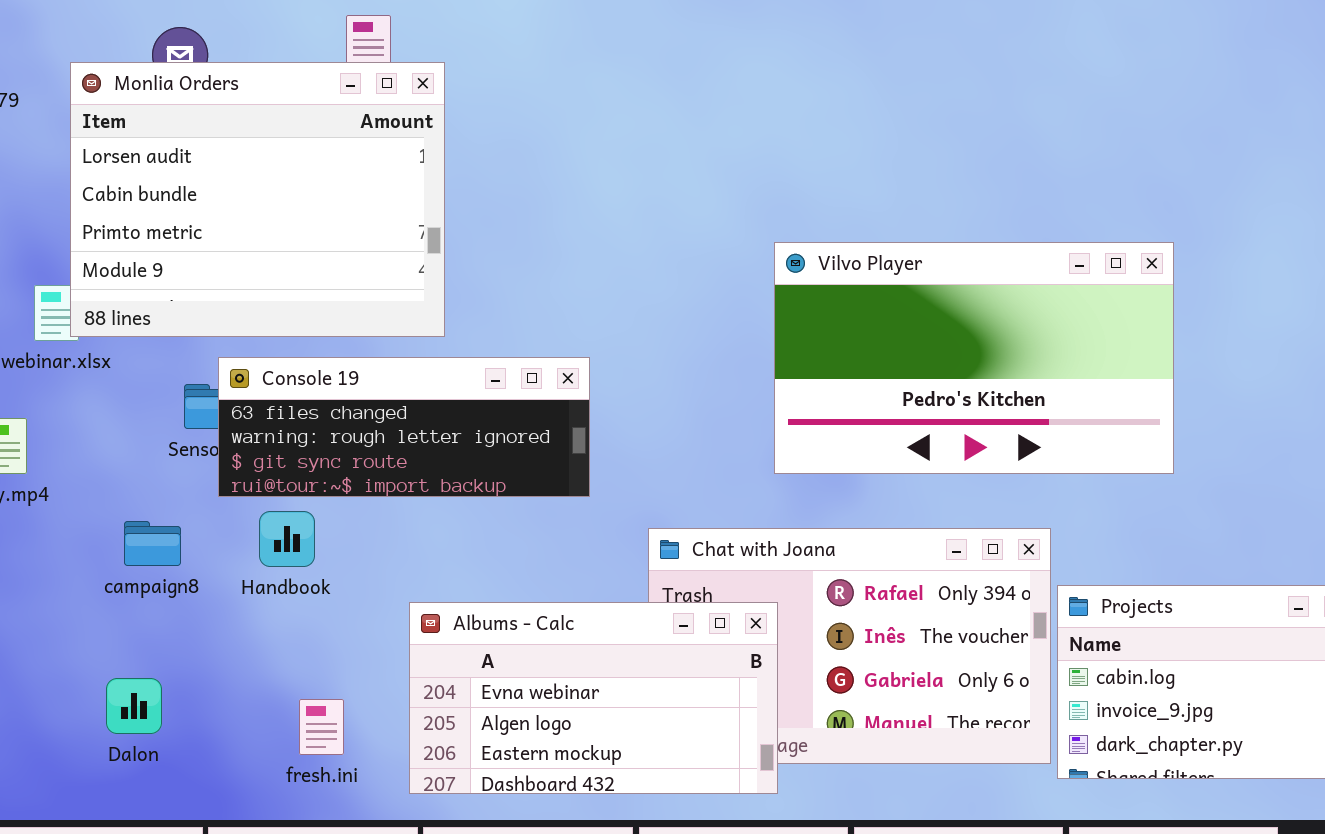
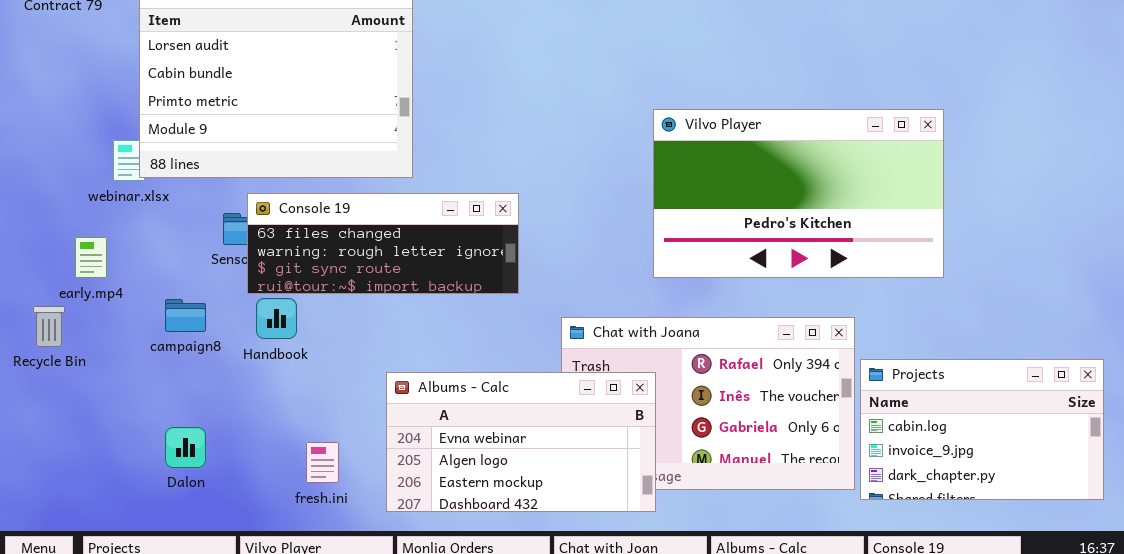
Handbook: [259,511,315,567] -> [256,298,297,339], moved
campaign8: [124,521,181,566] -> [165,299,206,332], moved

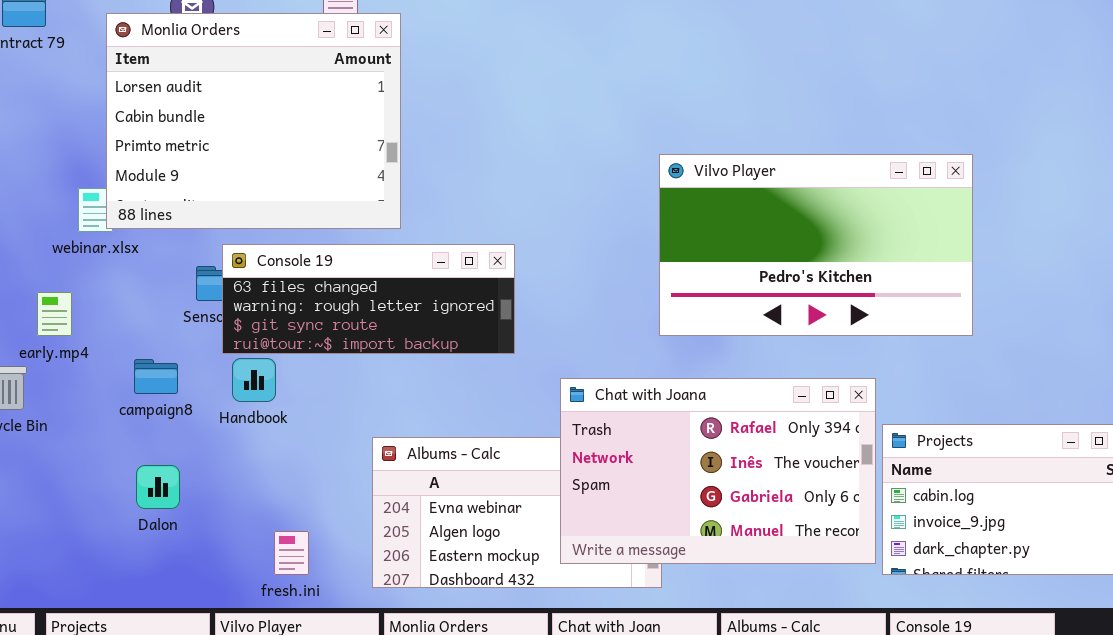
Chat with Joana: [561,317,855,490] -> [560,378,876,564], raised
Dalon: [165,427,206,468] -> [136,465,180,509], moved
fresh.ini: [306,442,339,483] -> [274,531,309,575], moved

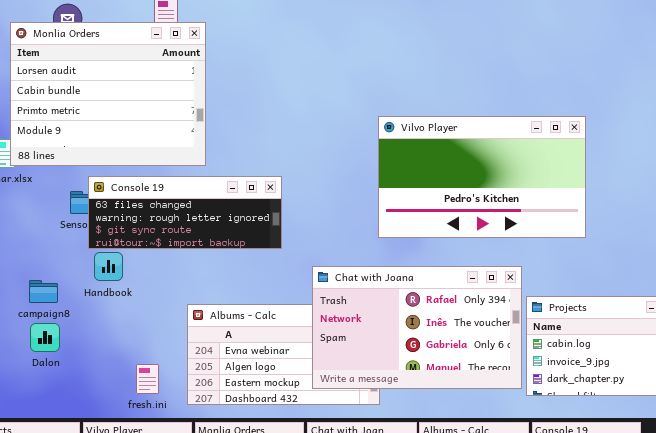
campaign8: [134,359,178,394] -> [29,280,58,303], moved
fresh.ini: [274,531,309,575] -> [136,364,159,394], moved

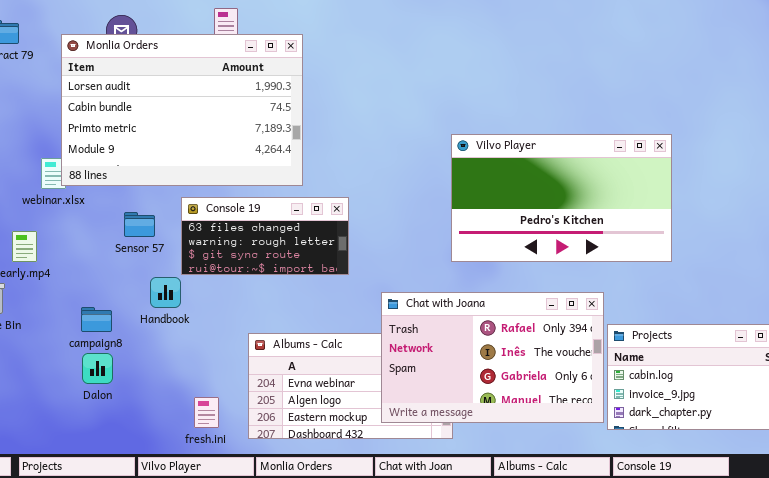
Monlia Orders: [10,22,206,166] -> [61,34,303,186], resized
Console 19: [88,176,282,249] -> [181,197,349,275], resized

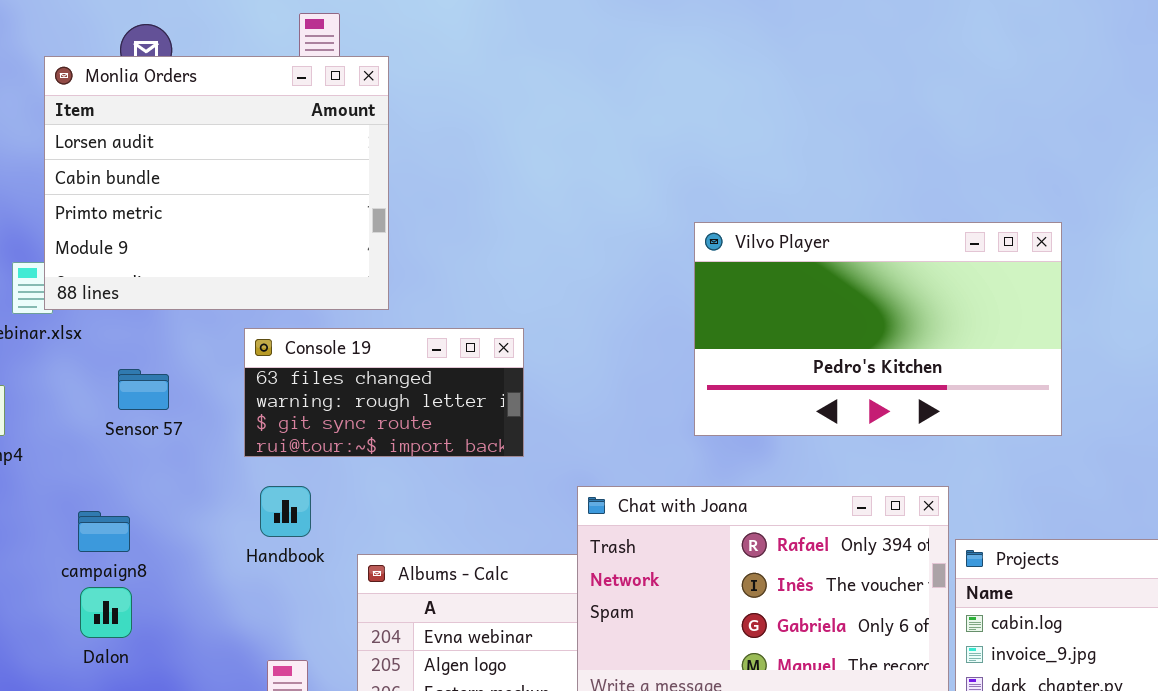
Monlia Orders: [61,34,303,186] -> [44,56,389,310], resized
Sensor 57: [124,212,155,237] -> [118,369,169,410], moved
Handbook: [150,277,181,308] -> [260,486,311,537], moved

